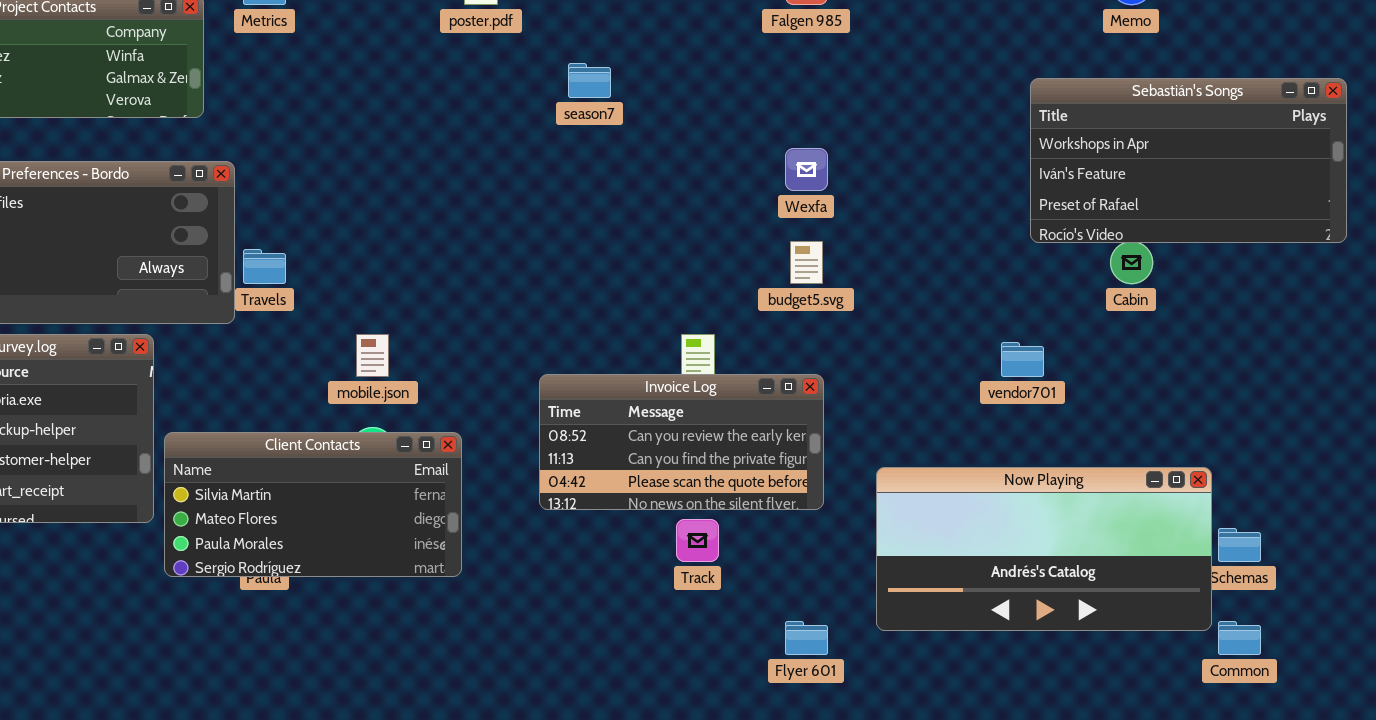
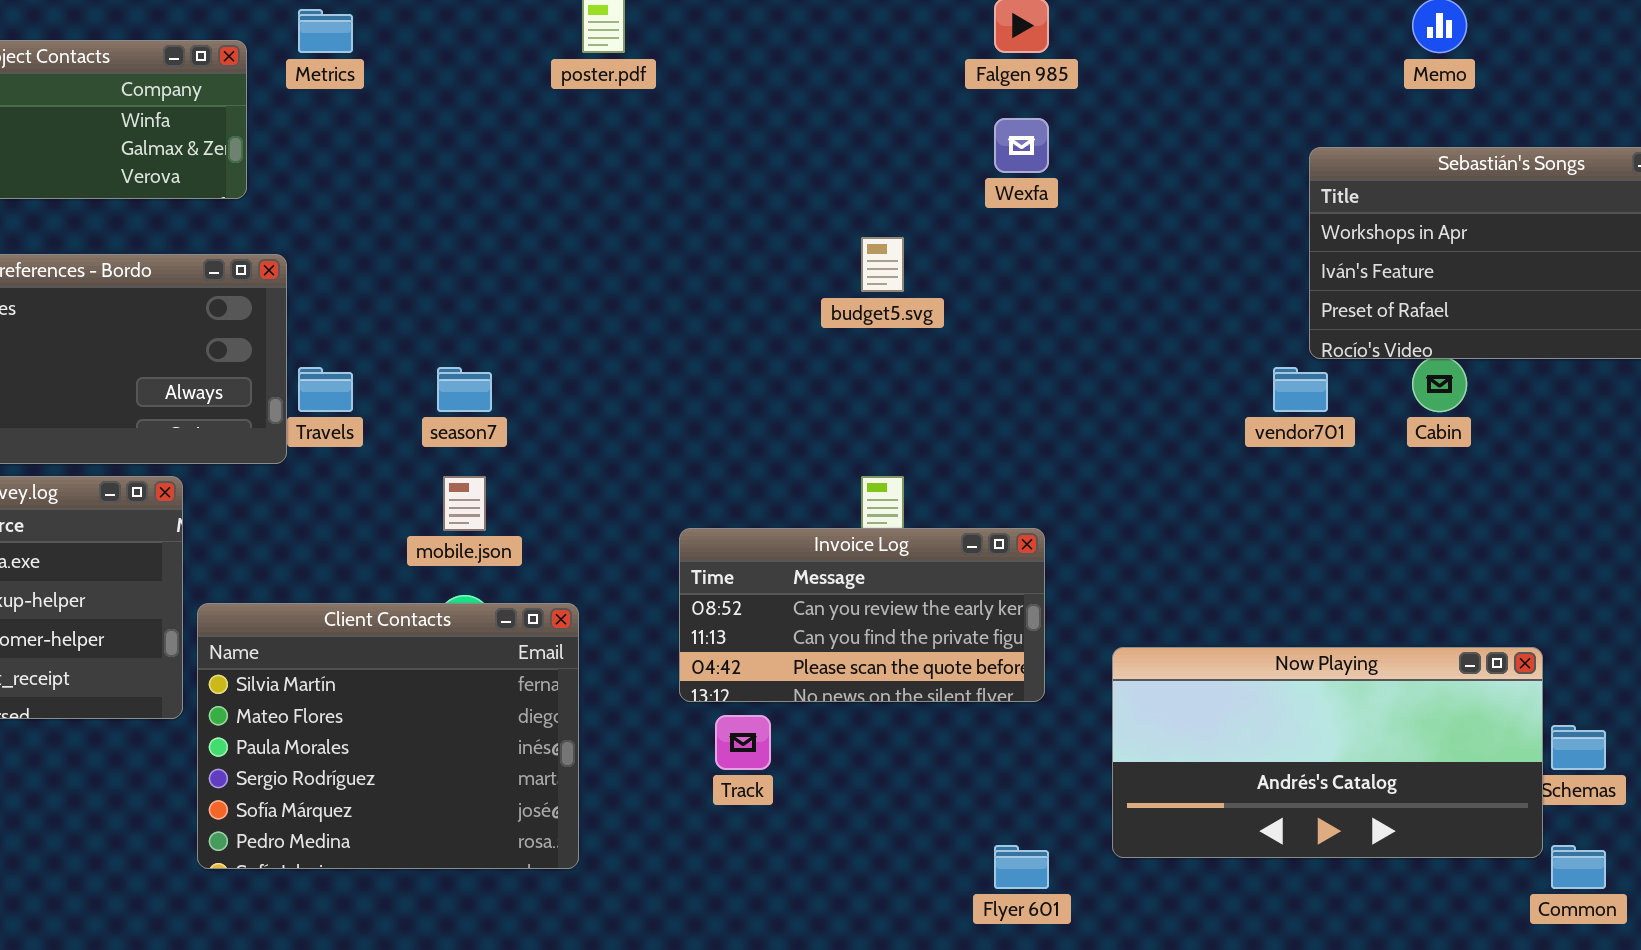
season7: [568,63,611,98] -> [437,367,492,412], moved
Wexfa: [785,148,828,191] -> [994,118,1049,173], moved
budget5.svg: [790,241,823,284] -> [861,237,904,292], moved
vendor701: [1001,342,1044,377] -> [1273,367,1328,412], moved
Client Contacts: [164,432,462,577] -> [197,603,579,869], resized
Track: [676,519,719,562] -> [715,715,771,770], moved

